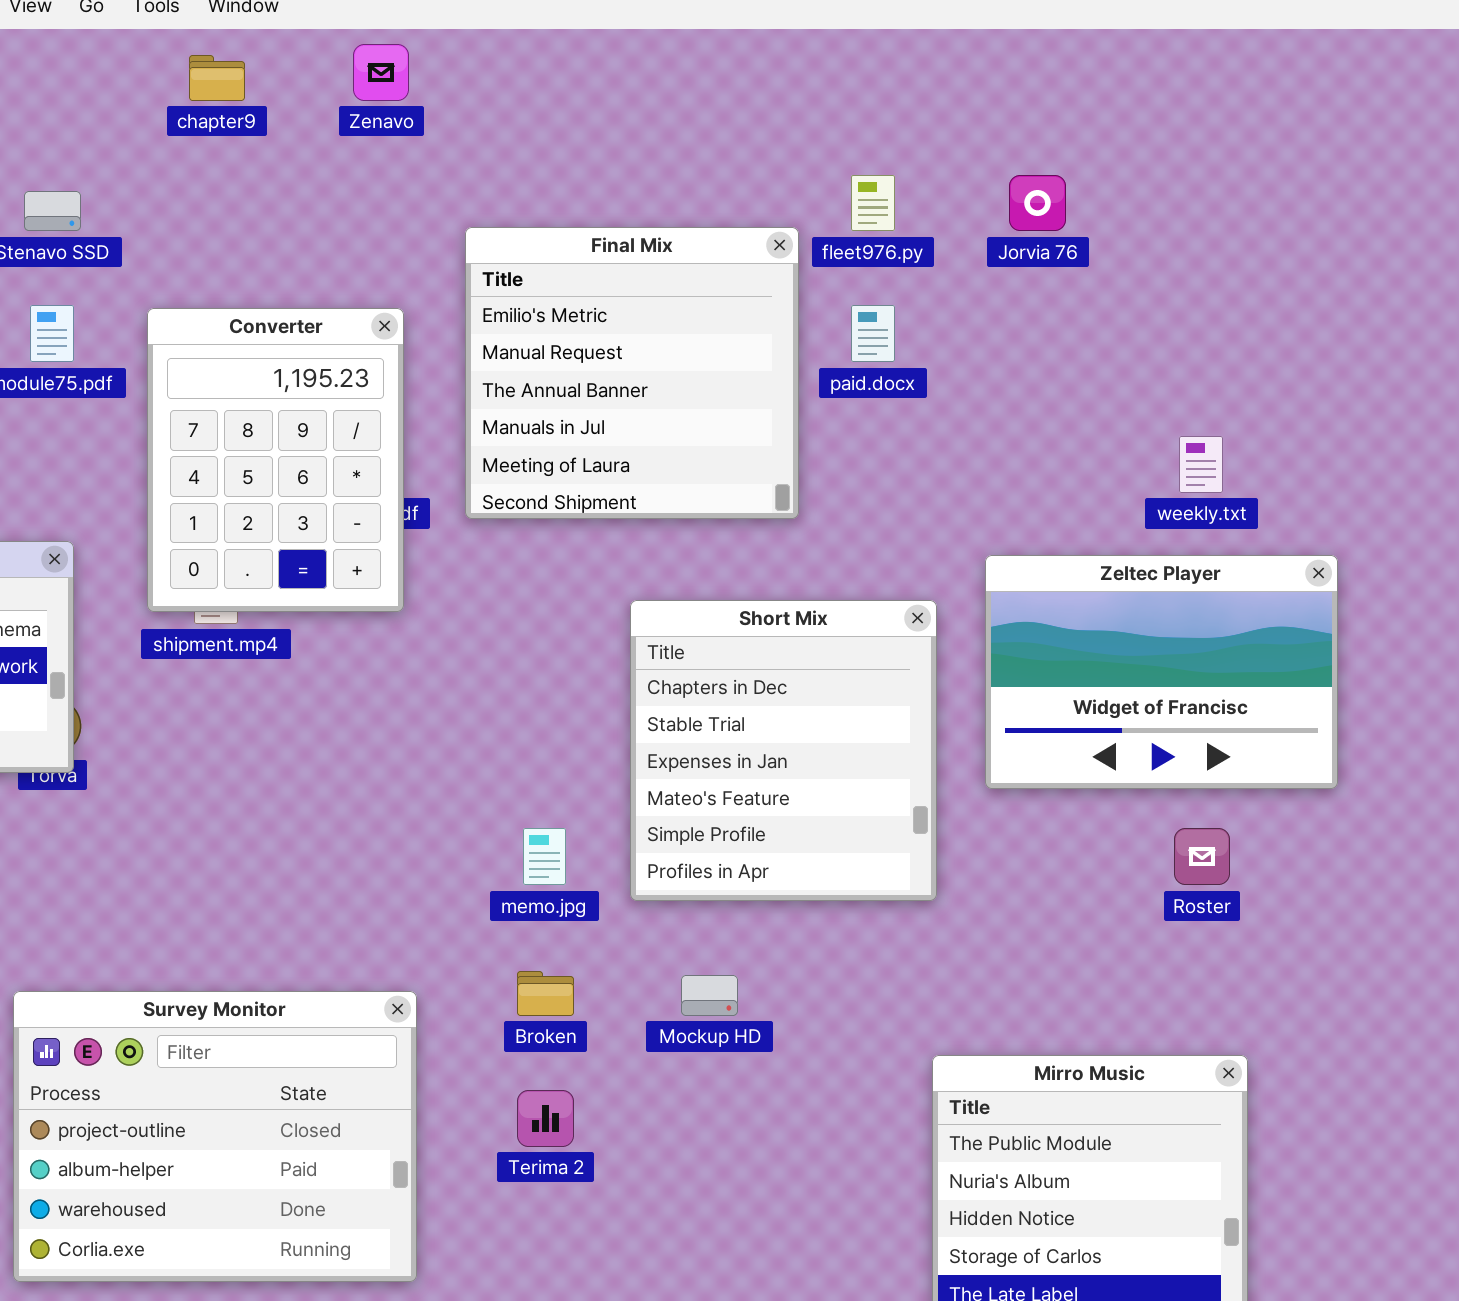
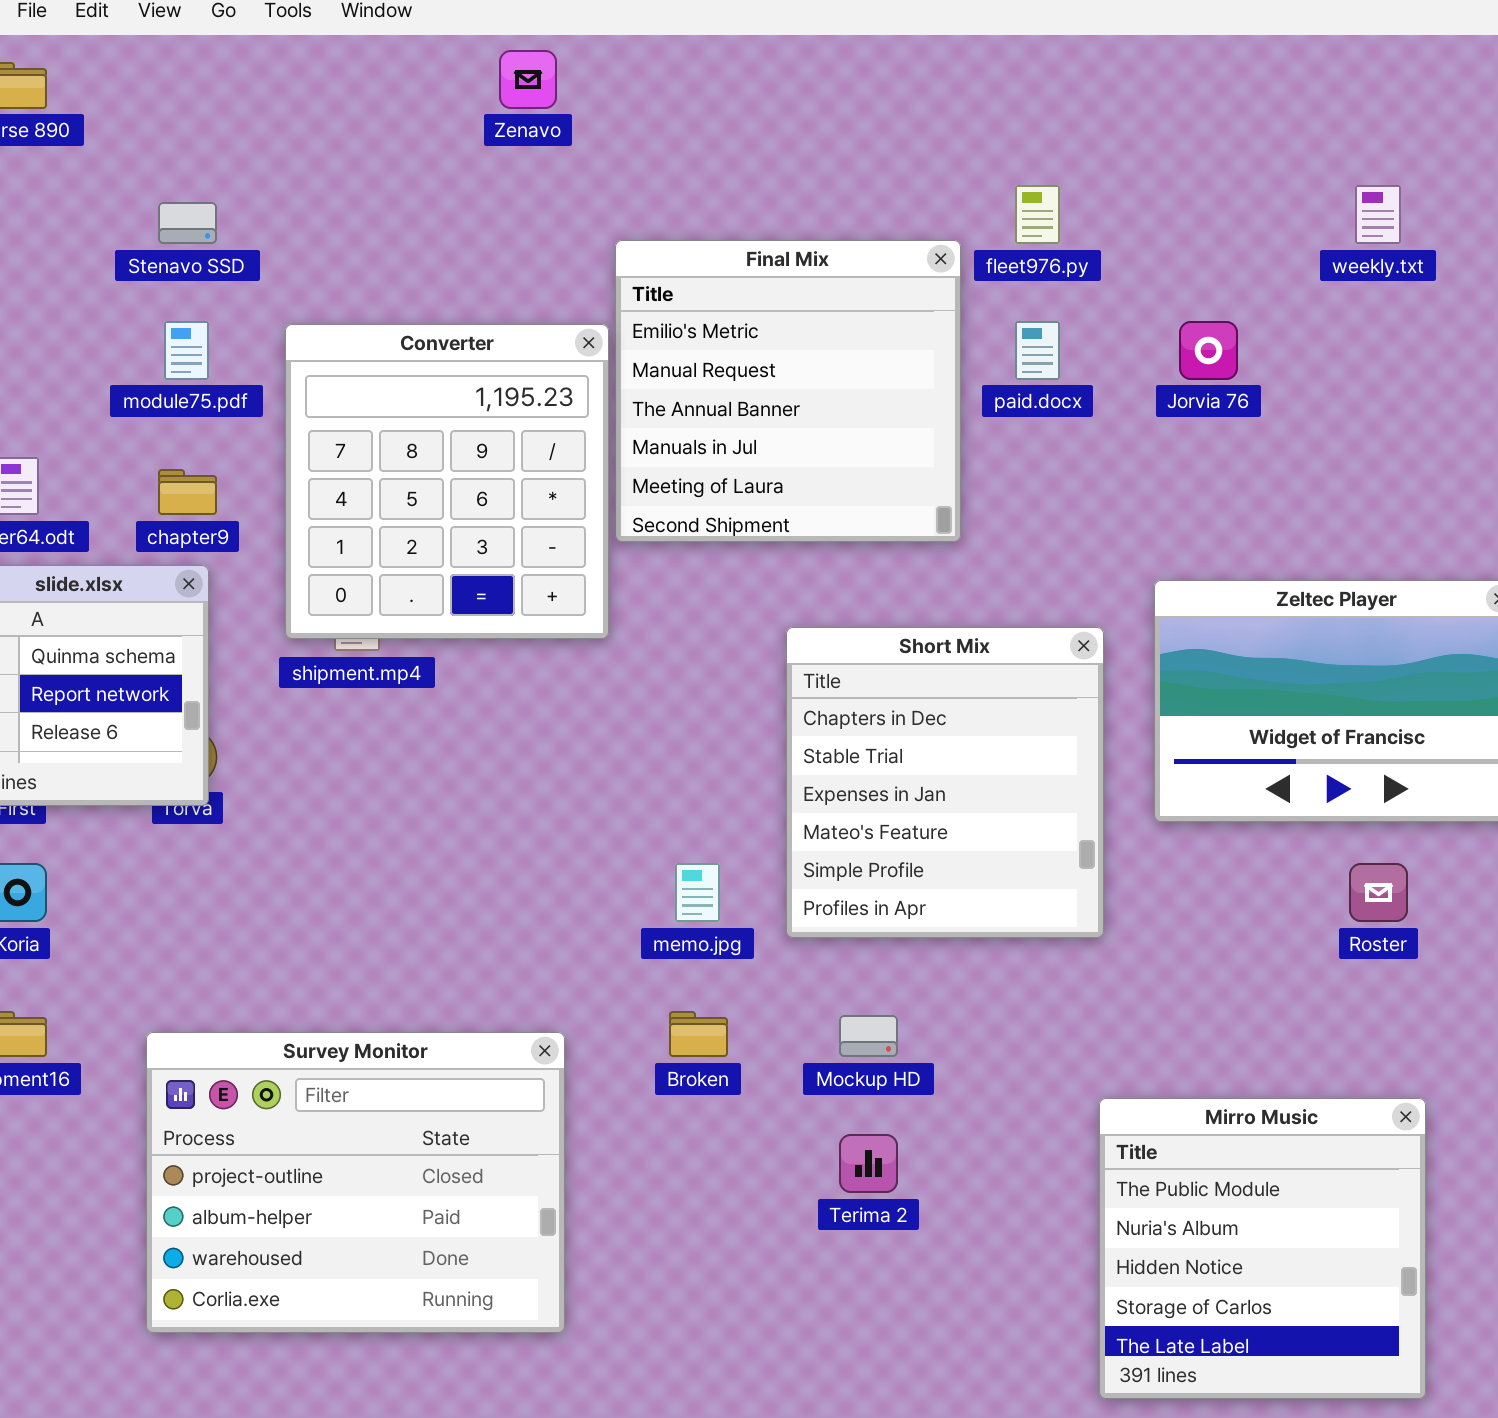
chapter9: [189,55,245,101] -> [158,469,217,515], moved
Jorvia 76: [1009,175,1066,231] -> [1179,321,1238,380], moved
Converter: [147,308,404,612] -> [285,324,609,639], resized
weekly.txt: [1179,436,1223,493] -> [1355,185,1401,244], moved
Terima 2: [517,1090,574,1147] -> [839,1134,898,1193], moved

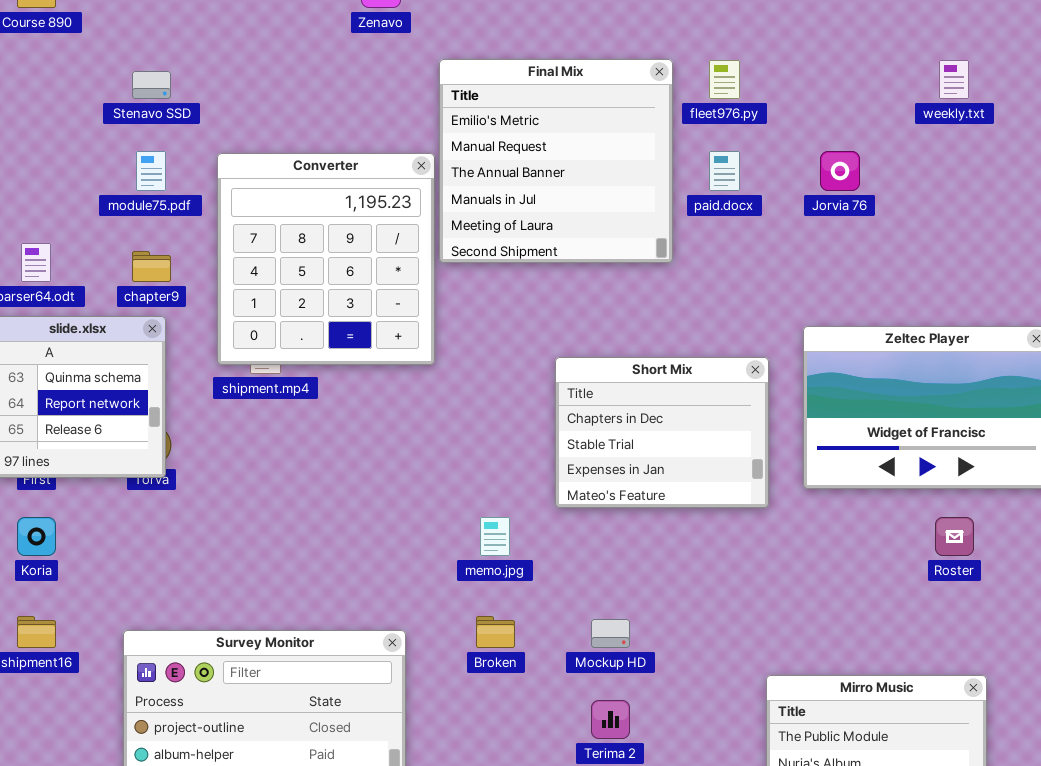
Final Mix: [615,240,961,542] -> [439,59,673,263], moved
Short Mix: [786,627,1104,938] -> [555,357,769,508], resized

